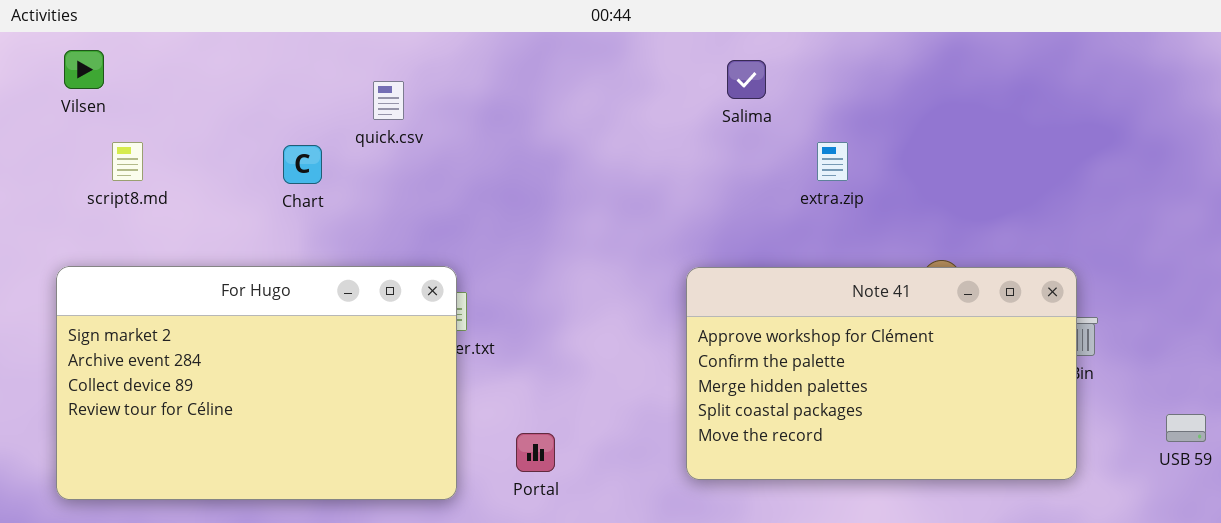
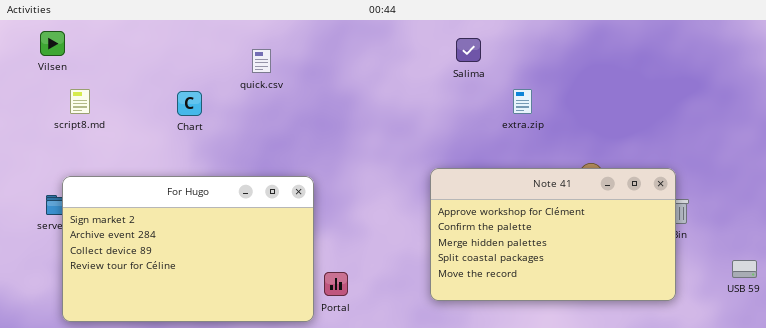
quick.csv: [373,81,404,120] -> [252,49,271,73], moved
For Hugo: [56,266,457,500] -> [62,176,314,322], moved

